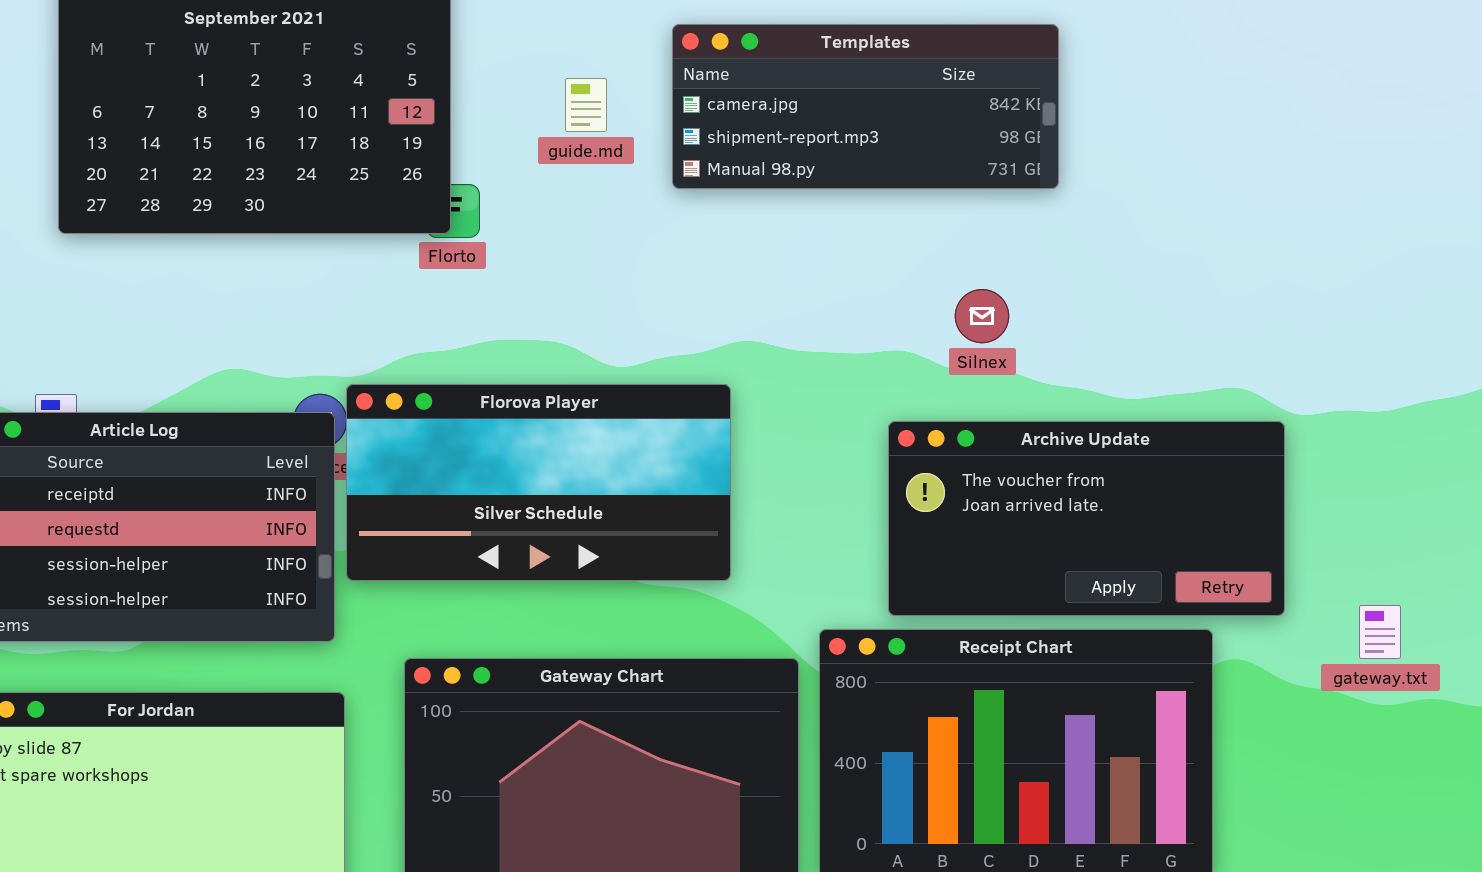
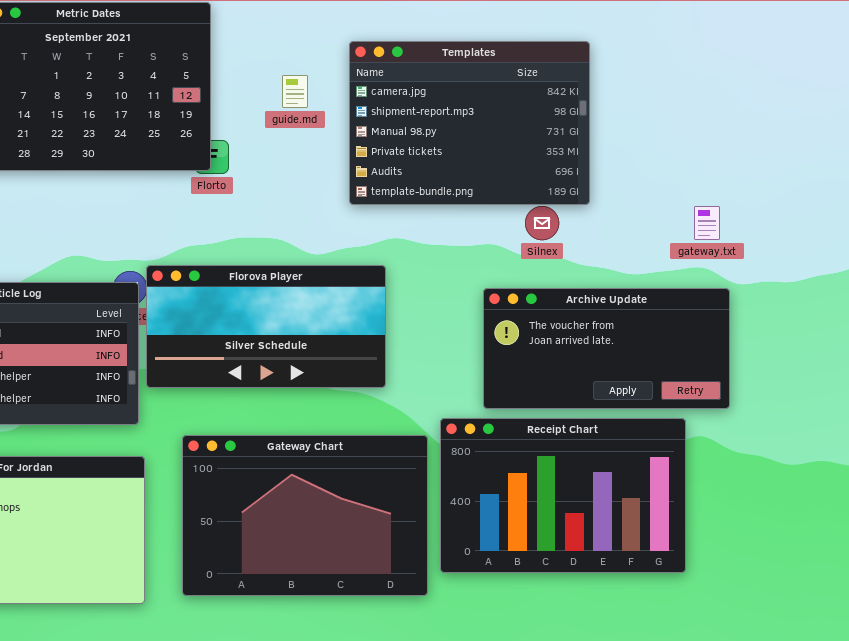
Templates: [672,24,1059,189] -> [349,41,590,205], resized
gateway.txt: [1359,605,1401,659] -> [694,206,720,240], moved

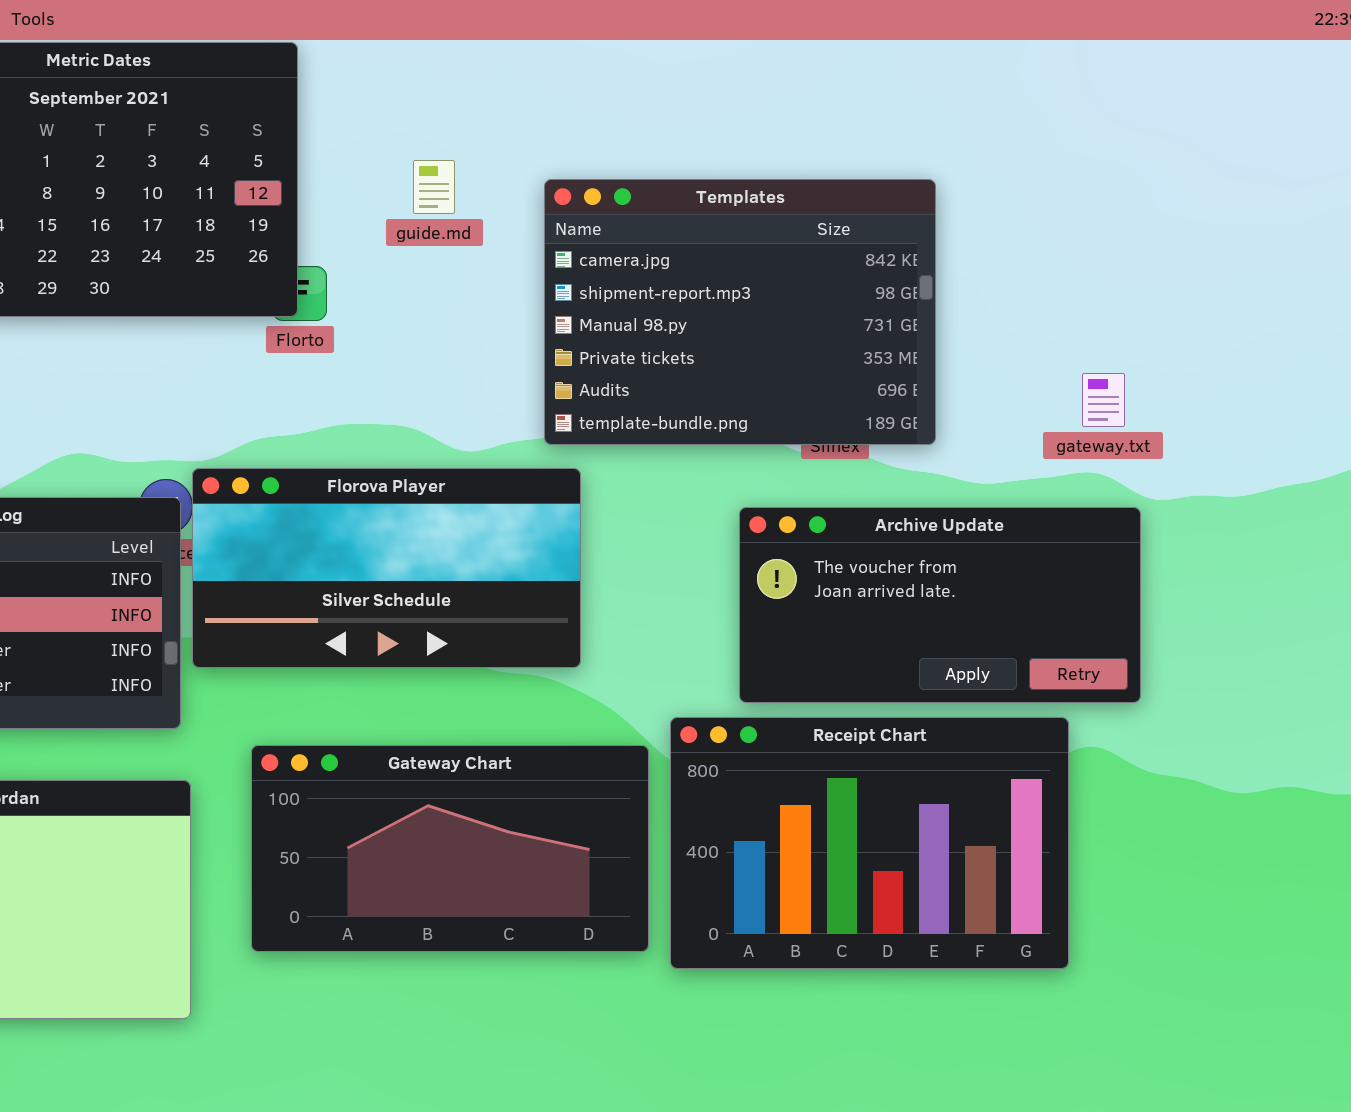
Templates: [349,41,590,205] -> [544,179,936,445], moved
Gateway Chart: [182,435,428,596] -> [251,745,649,952], resized

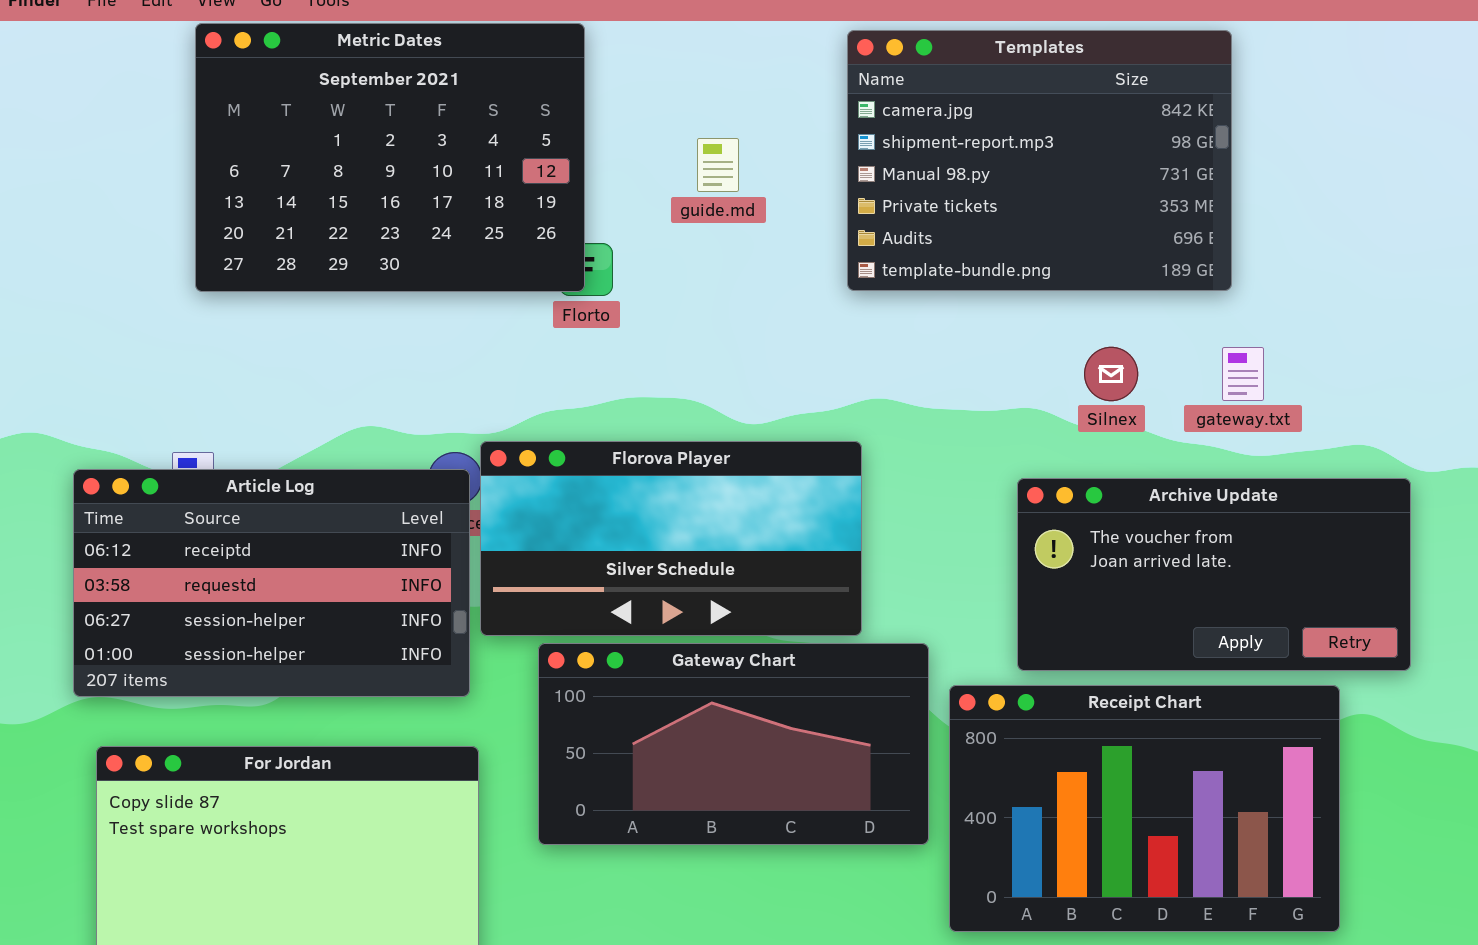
Templates: [544,179,936,445] -> [847,30,1232,291], moved
gateway.txt: [1082,373,1125,427] -> [1222,347,1264,401], moved
Gateway Chart: [251,745,649,952] -> [538,643,929,845], moved

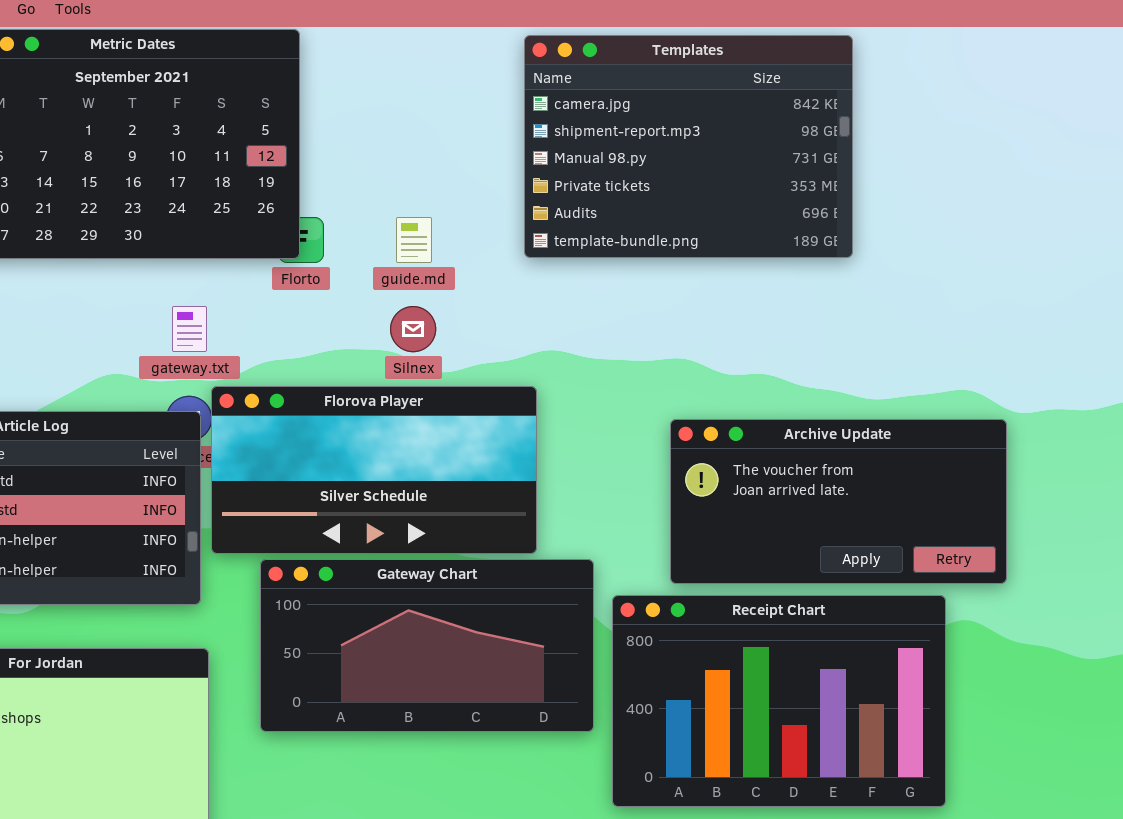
guide.md: [697,138,739,192] -> [396,217,432,263], moved
Silnex: [1084,347,1138,401] -> [390,306,436,352], moved
gateway.txt: [1222,347,1264,401] -> [172,306,207,352], moved

